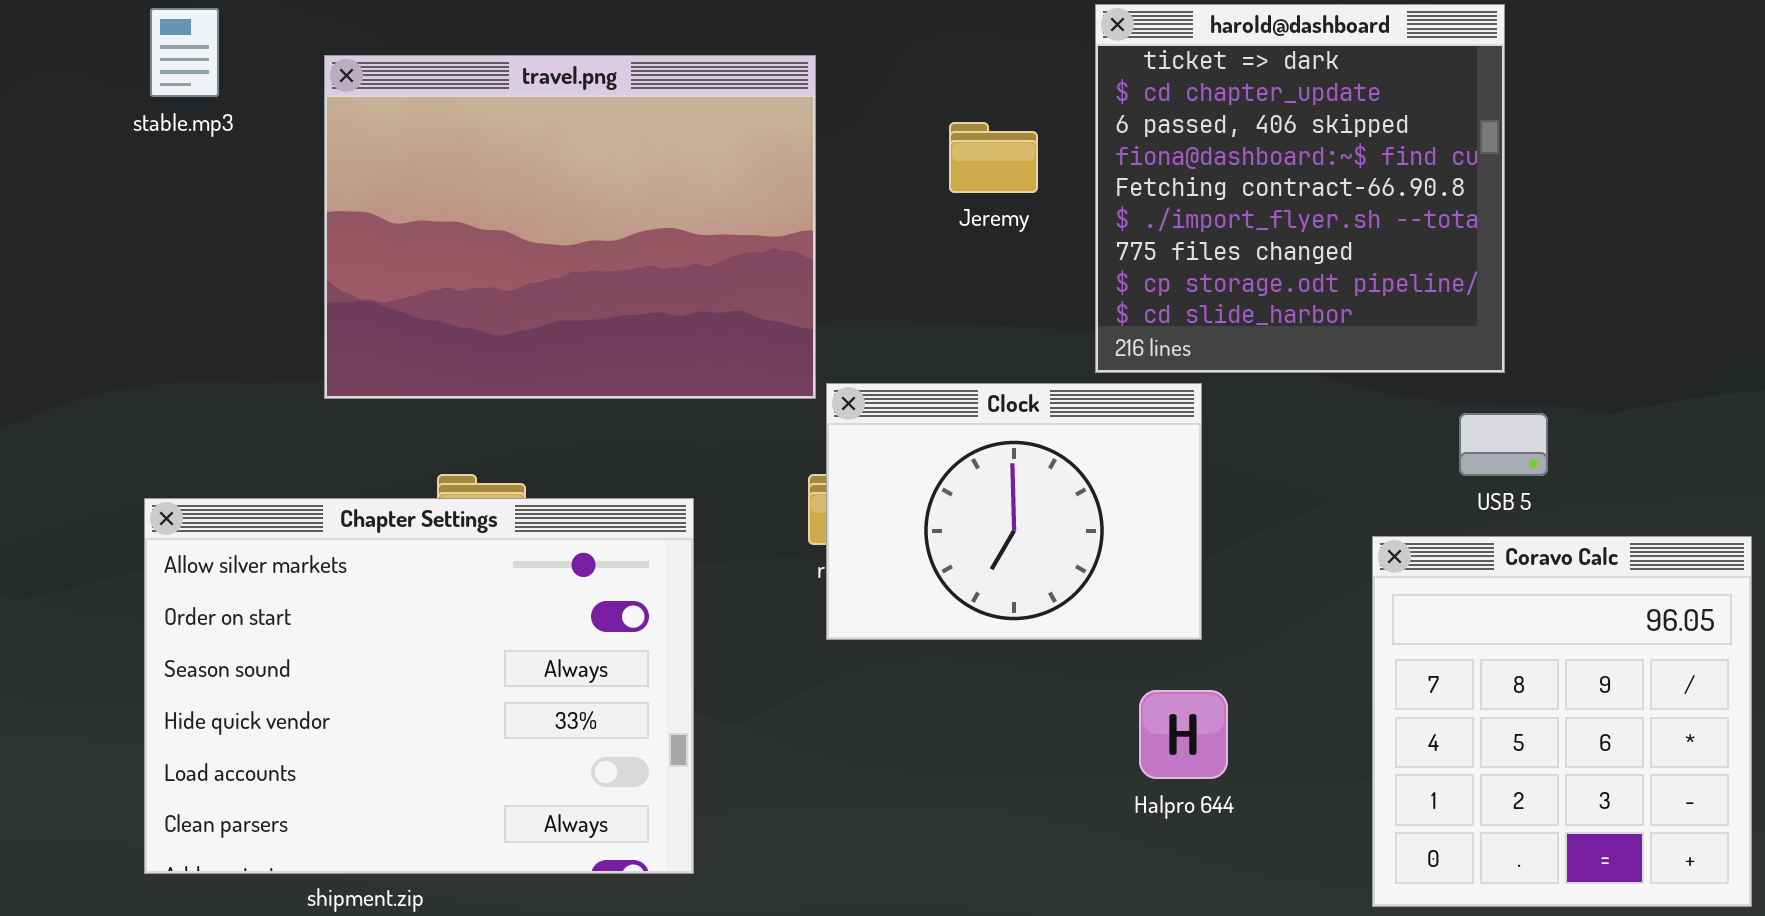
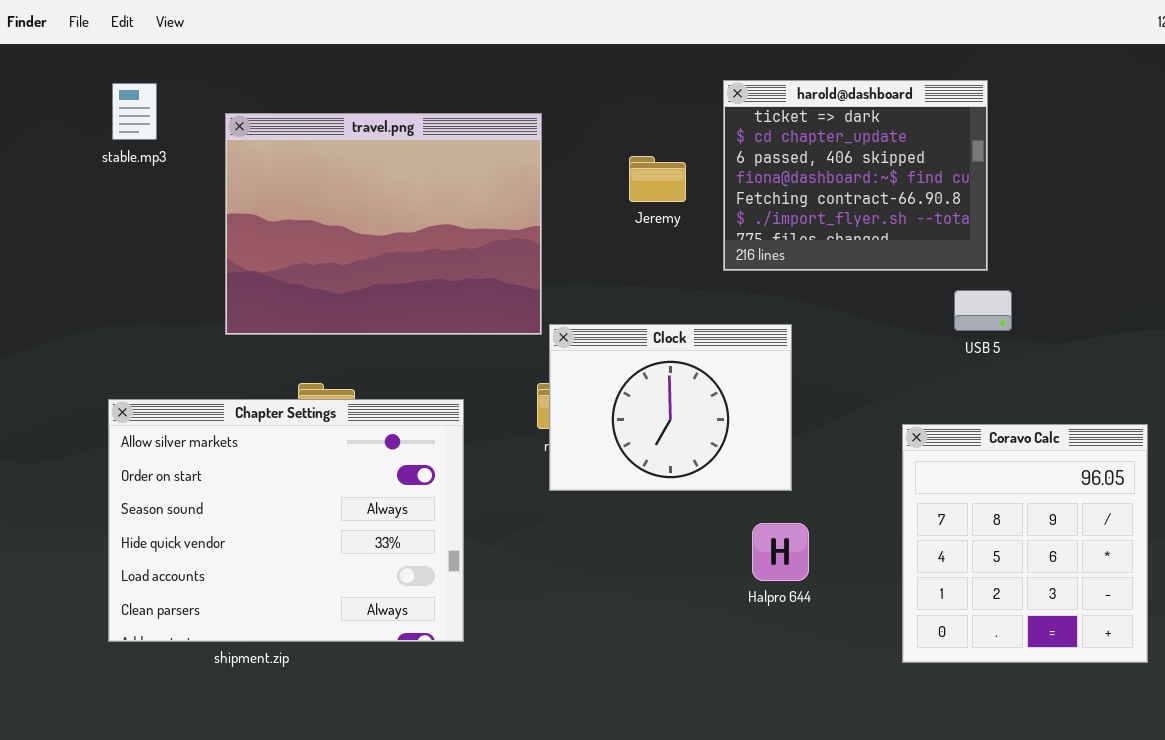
harold@dashboard: [1095,4,1505,373] -> [723,80,988,271], resized
USB 5: [1459,413,1548,476] -> [954,290,1012,331], moved

